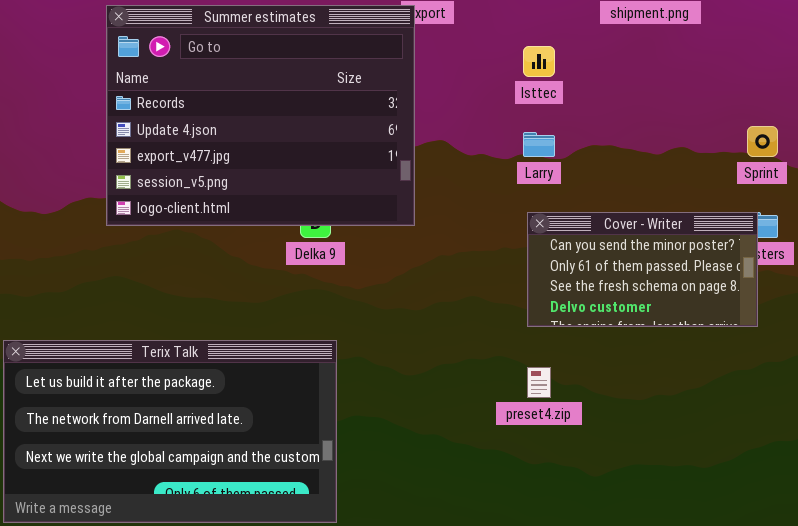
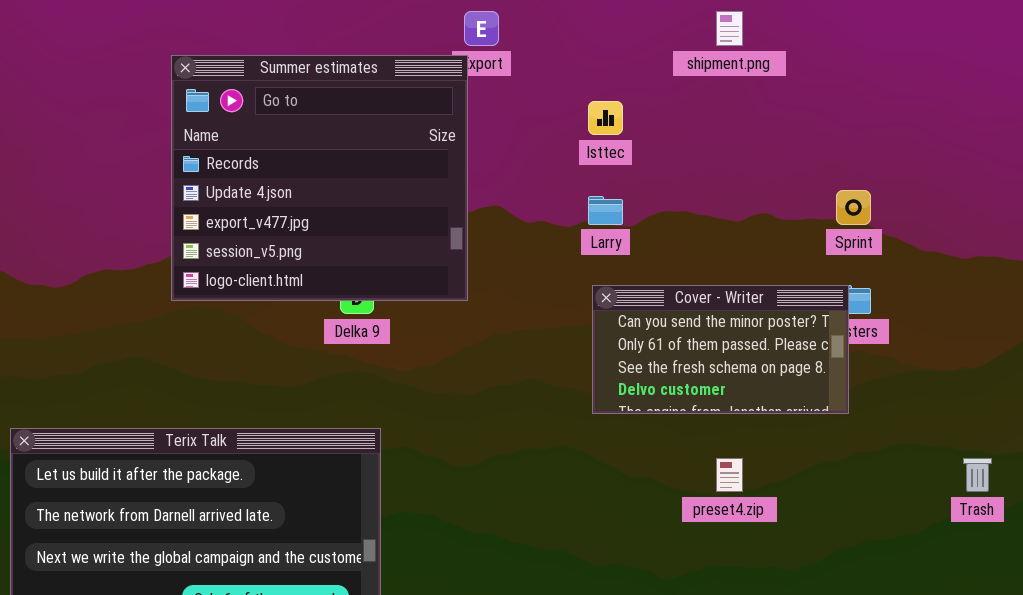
Summer estimates: [106,5,415,226] -> [171,55,468,301], resized
preset4.zip: [527,367,551,398] -> [716,458,743,492], moved

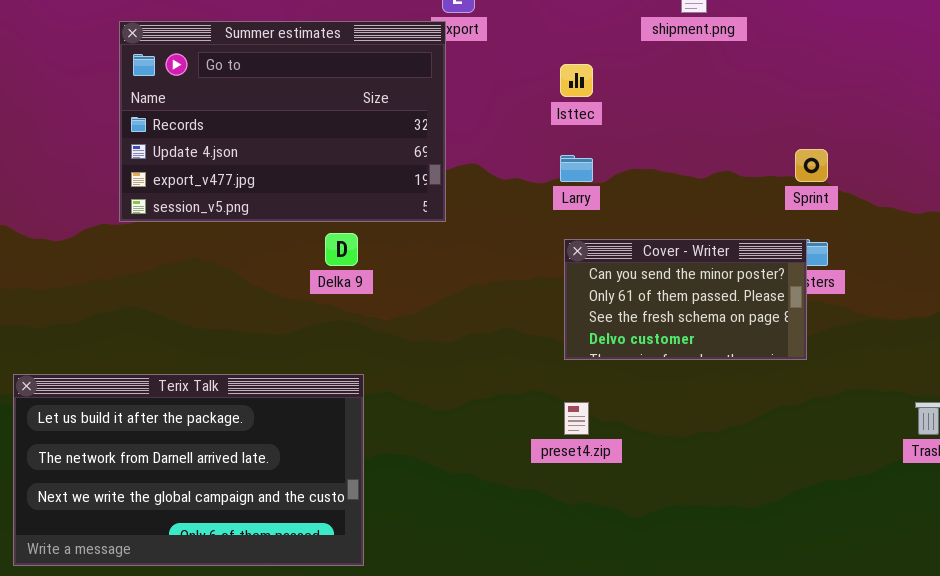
Summer estimates: [171,55,468,301] -> [119,21,446,222], resized
preset4.zip: [716,458,743,492] -> [564,402,589,435], moved

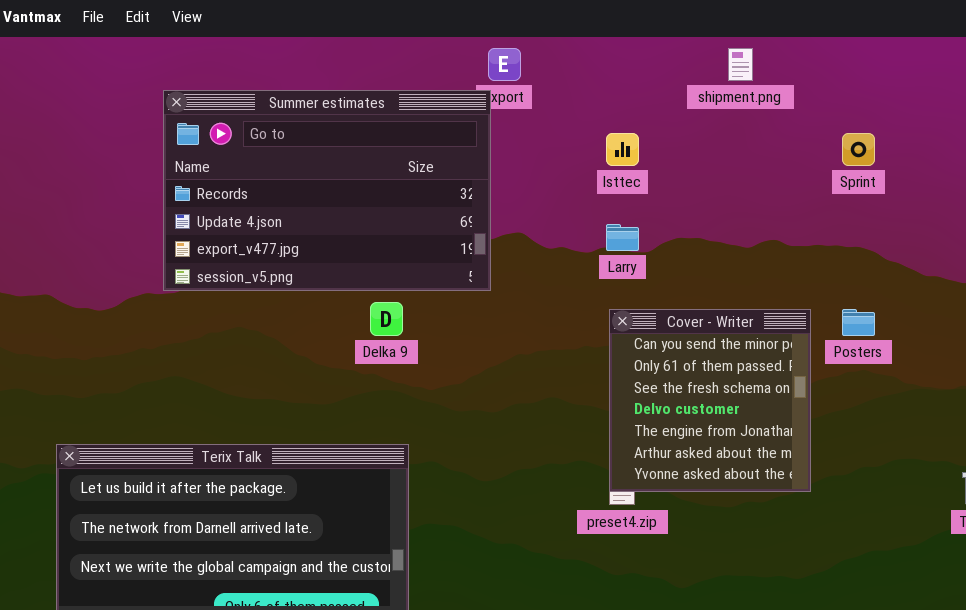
Sprint: [795,149,828,182] -> [842,133,875,166], moved
Cover - Writer: [564,239,807,360] -> [609,309,811,492], resized

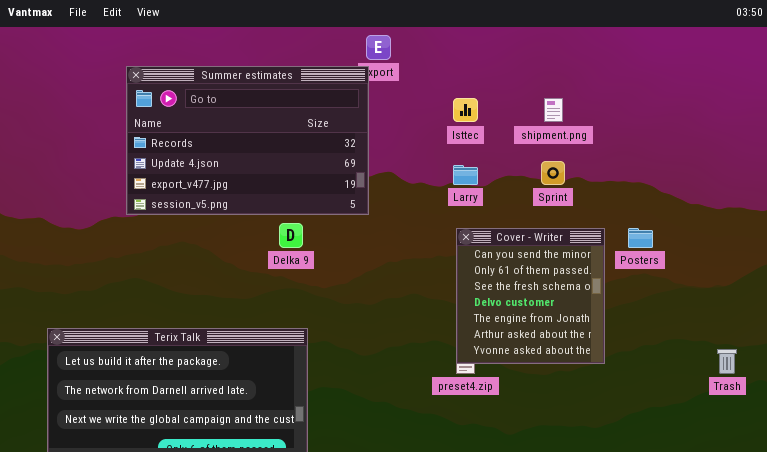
shipment.png: [728,48,753,81] -> [544,98,563,122], moved
Sprint: [842,133,875,166] -> [541,161,565,185], moved

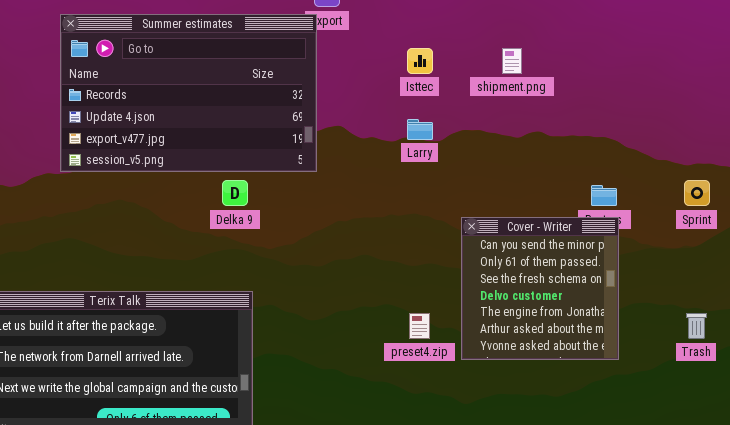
Sprint: [541,161,565,185] -> [684,180,710,206], moved
Cover - Writer: [456,228,605,364] -> [461,217,619,360], moved

